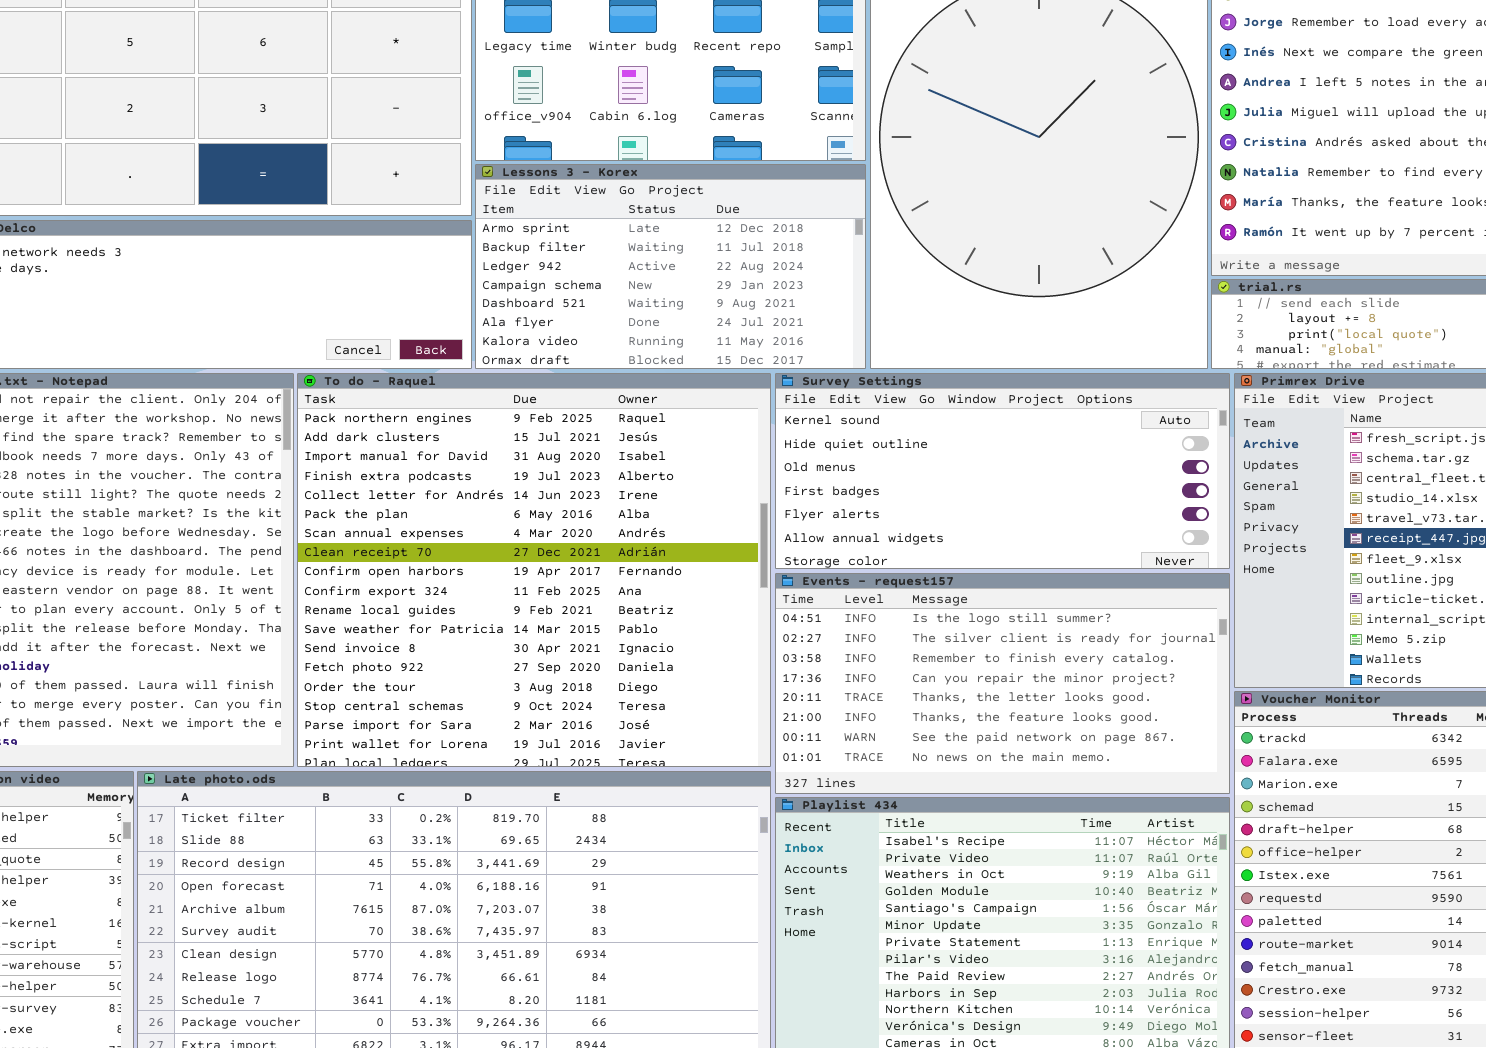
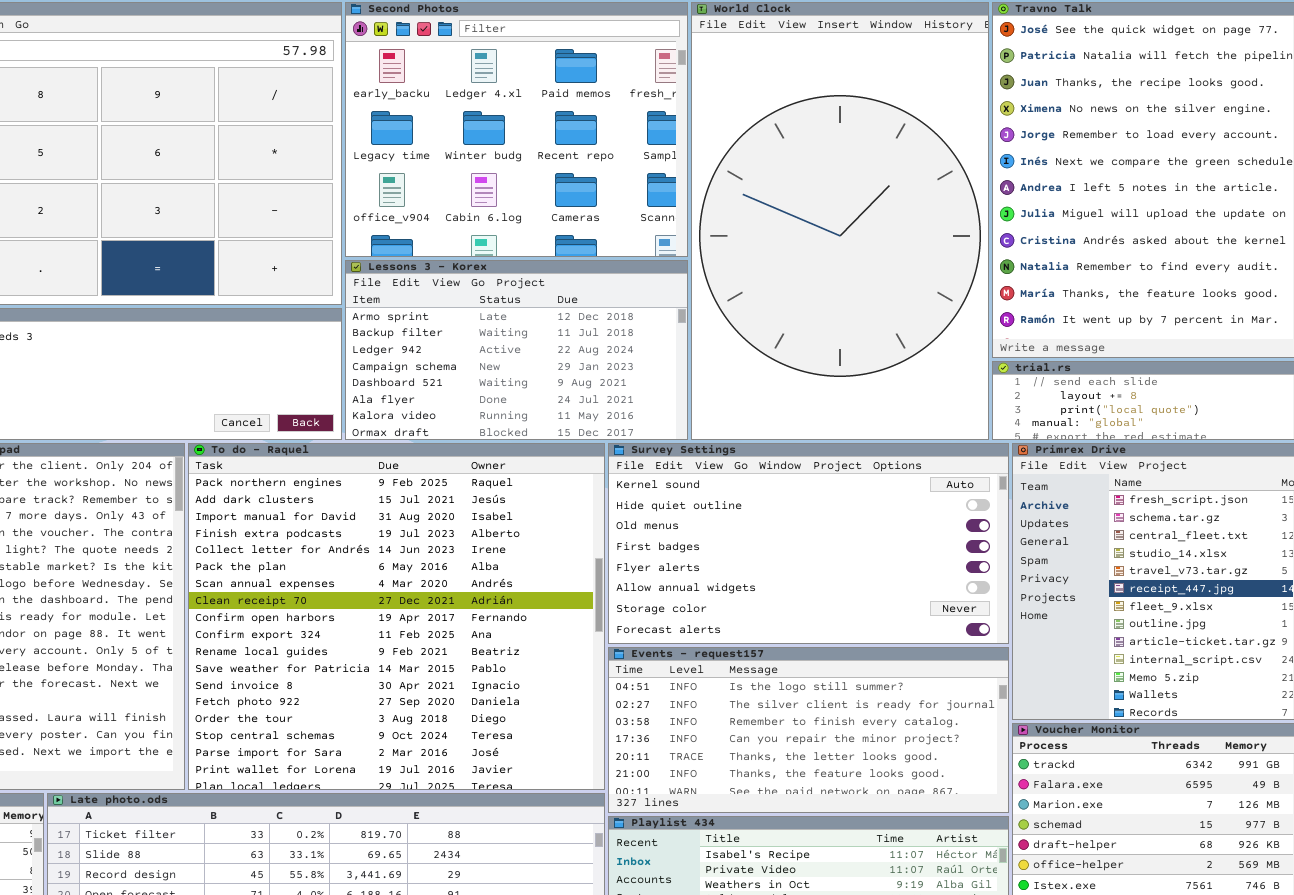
Survey Settings: [775,373,1230,569] -> [608,443,1009,644], resized
Events - request157: [775,573,1230,794] -> [608,647,1009,813], resized

